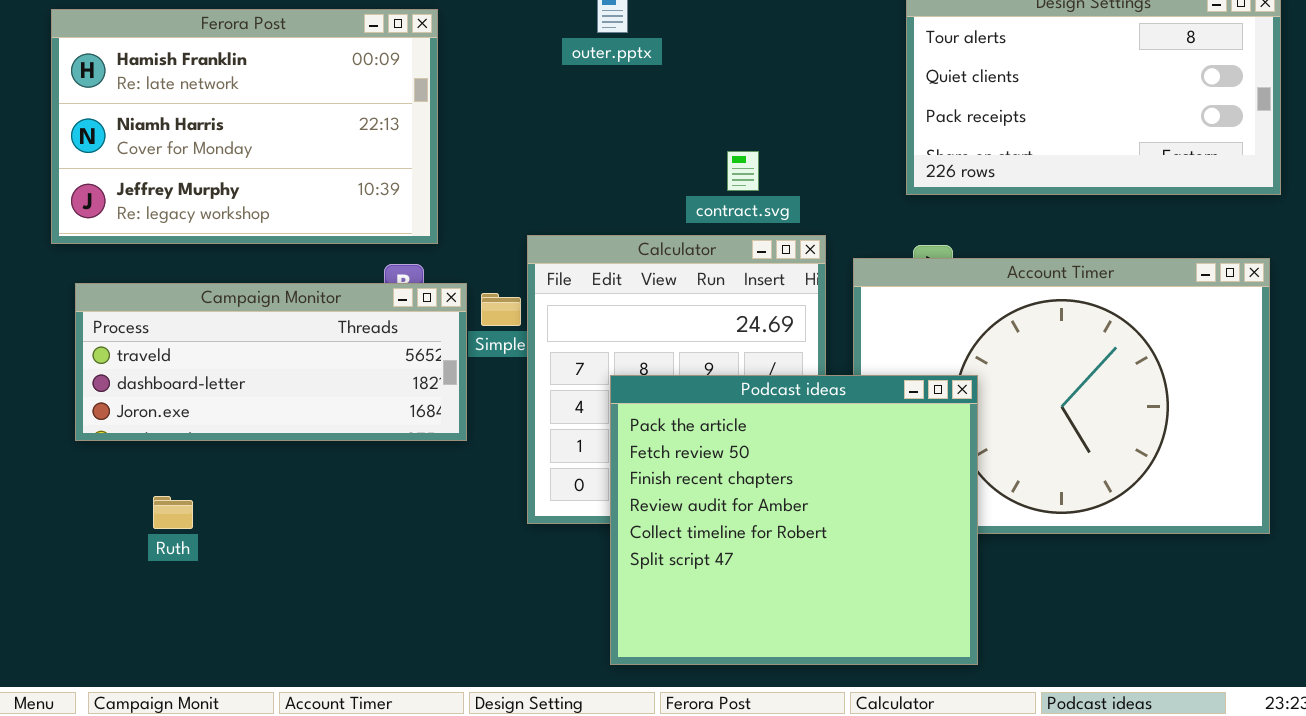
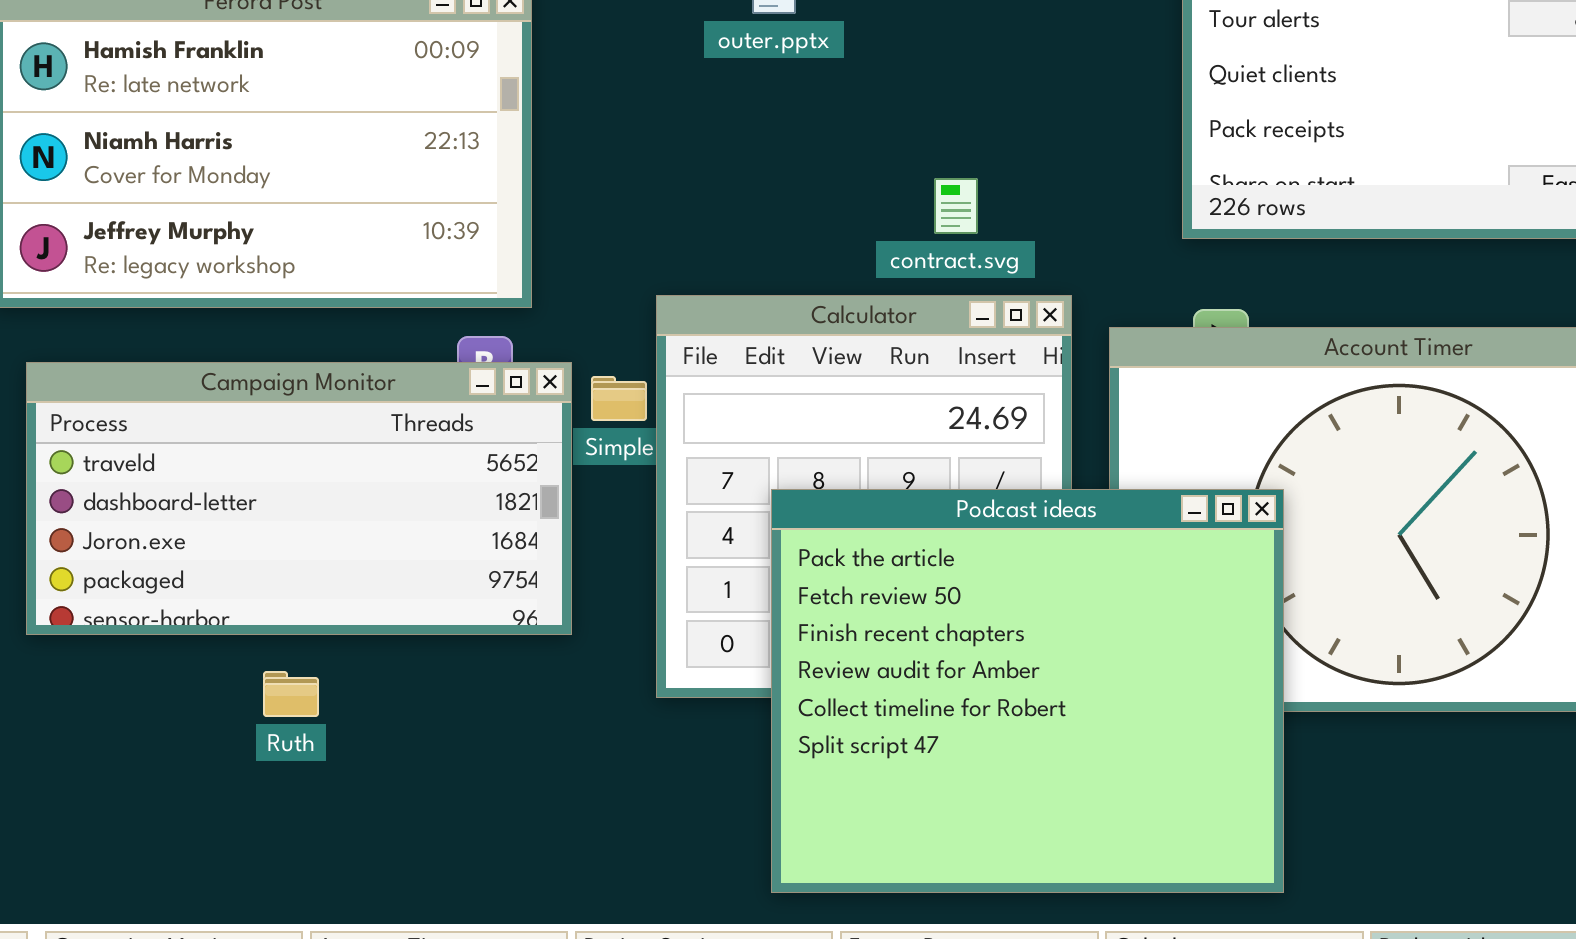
Campaign Monitor: [75,283,467,441] -> [26,362,572,635], resized
Ruth: [153,496,193,529] -> [263,671,319,717], moved

